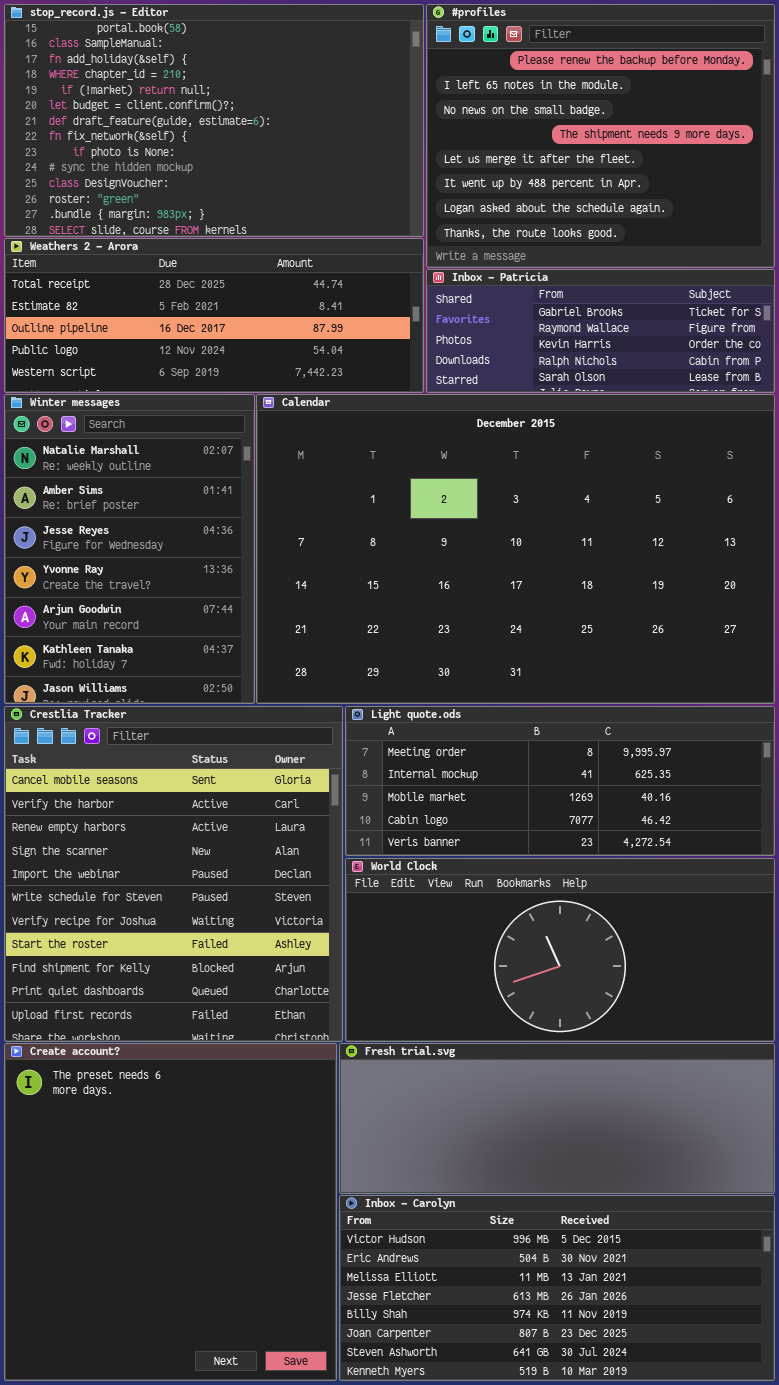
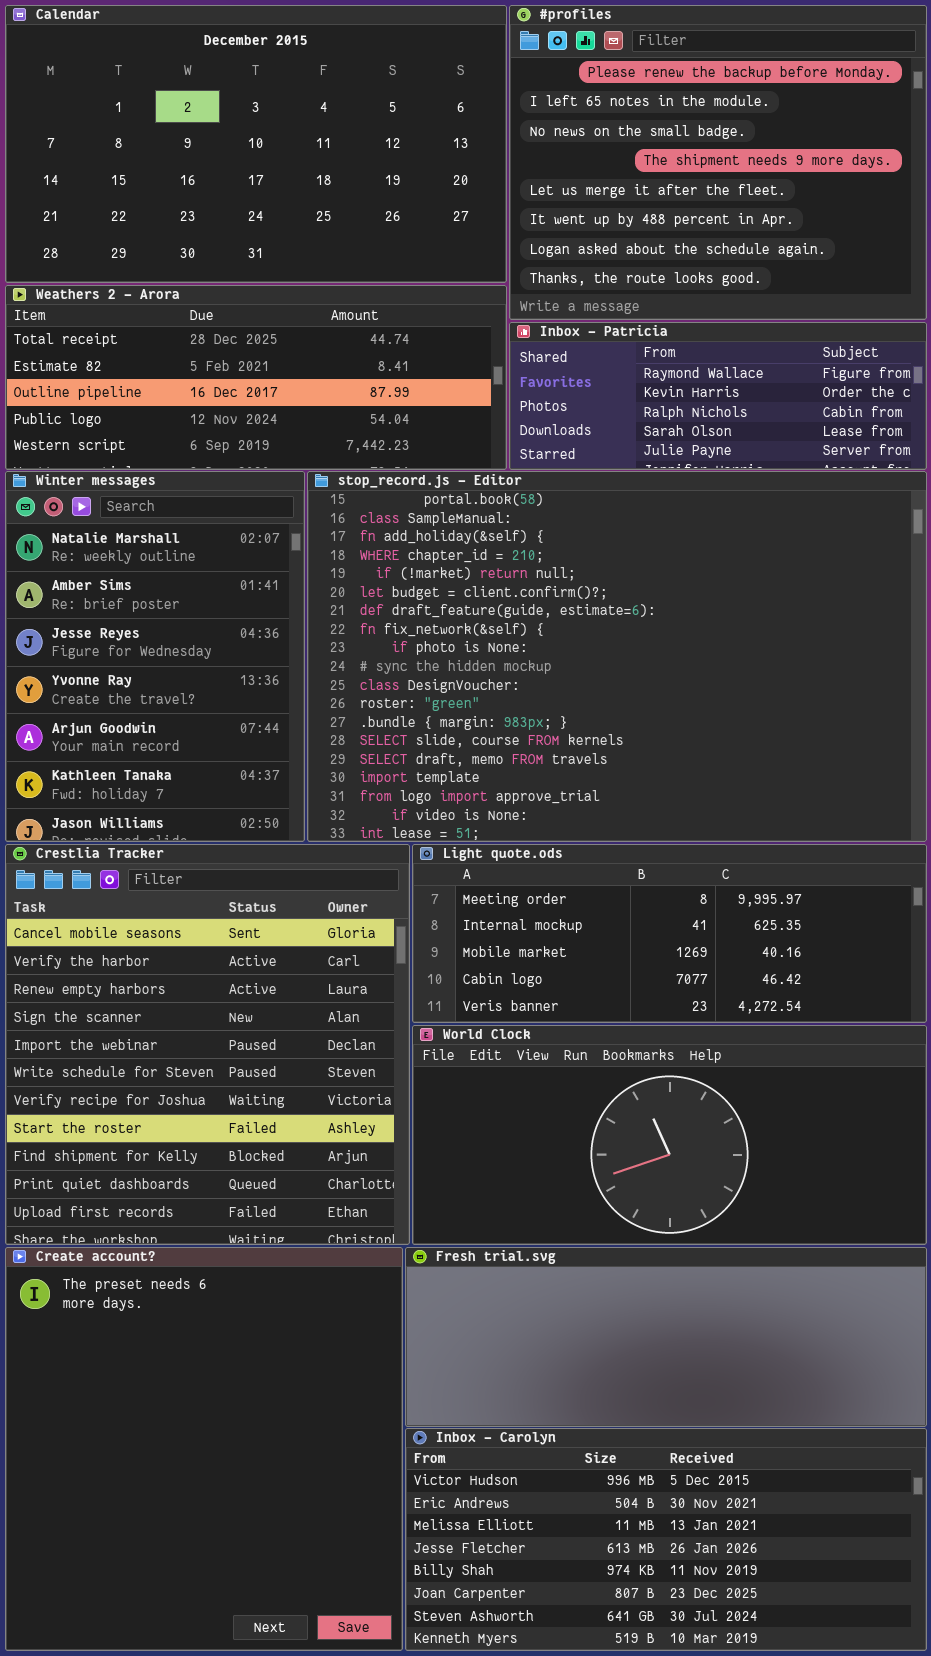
stop_record.js - Editor: [4,4,424,237] -> [307,471,927,842], moved, resized
Inbox - Patricia: [426,269,775,393] -> [509,322,927,470], scrolled down 1 row
Calendar: [256,394,775,704] -> [5,5,507,283], moved, resized

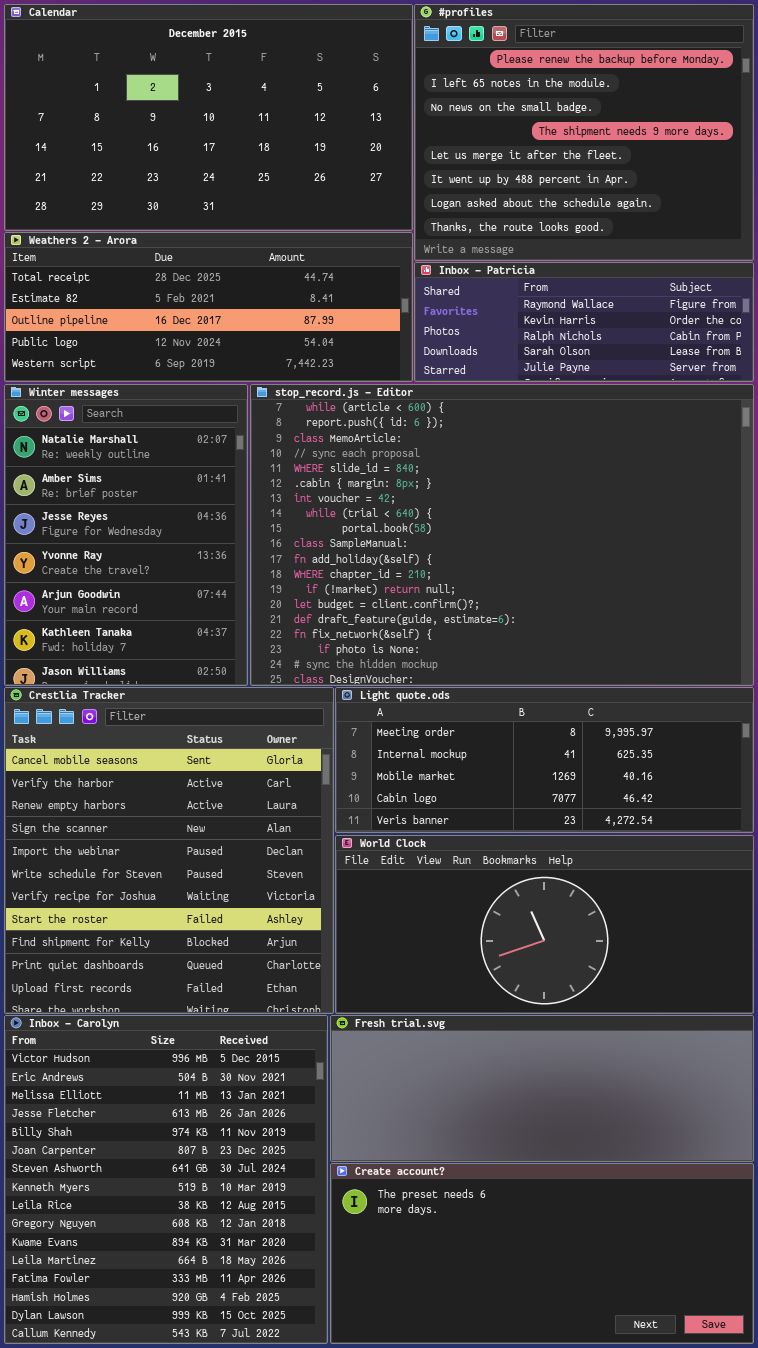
stop_record.js - Editor: [307,471,927,842] -> [250,384,754,686], scrolled up 8 rows
Create account?: [5,1247,403,1651] -> [330,1163,754,1344], moved, resized
Inbox - Carolyn: [405,1428,927,1651] -> [4,1015,328,1344], moved, resized

